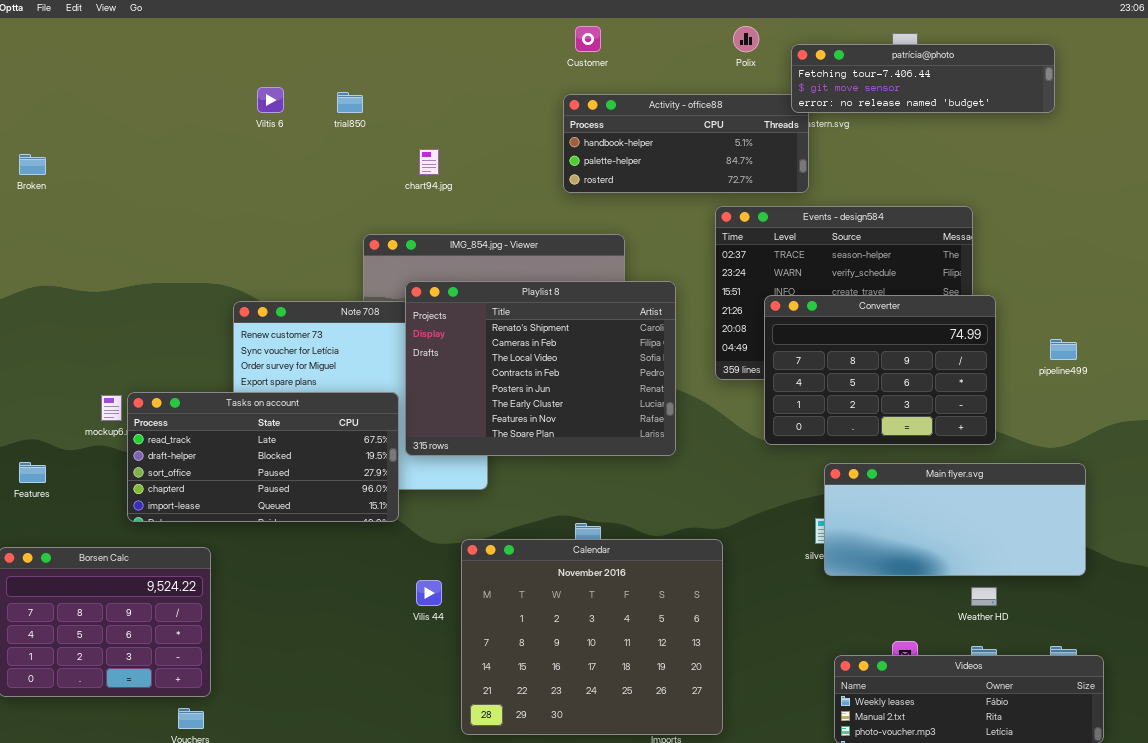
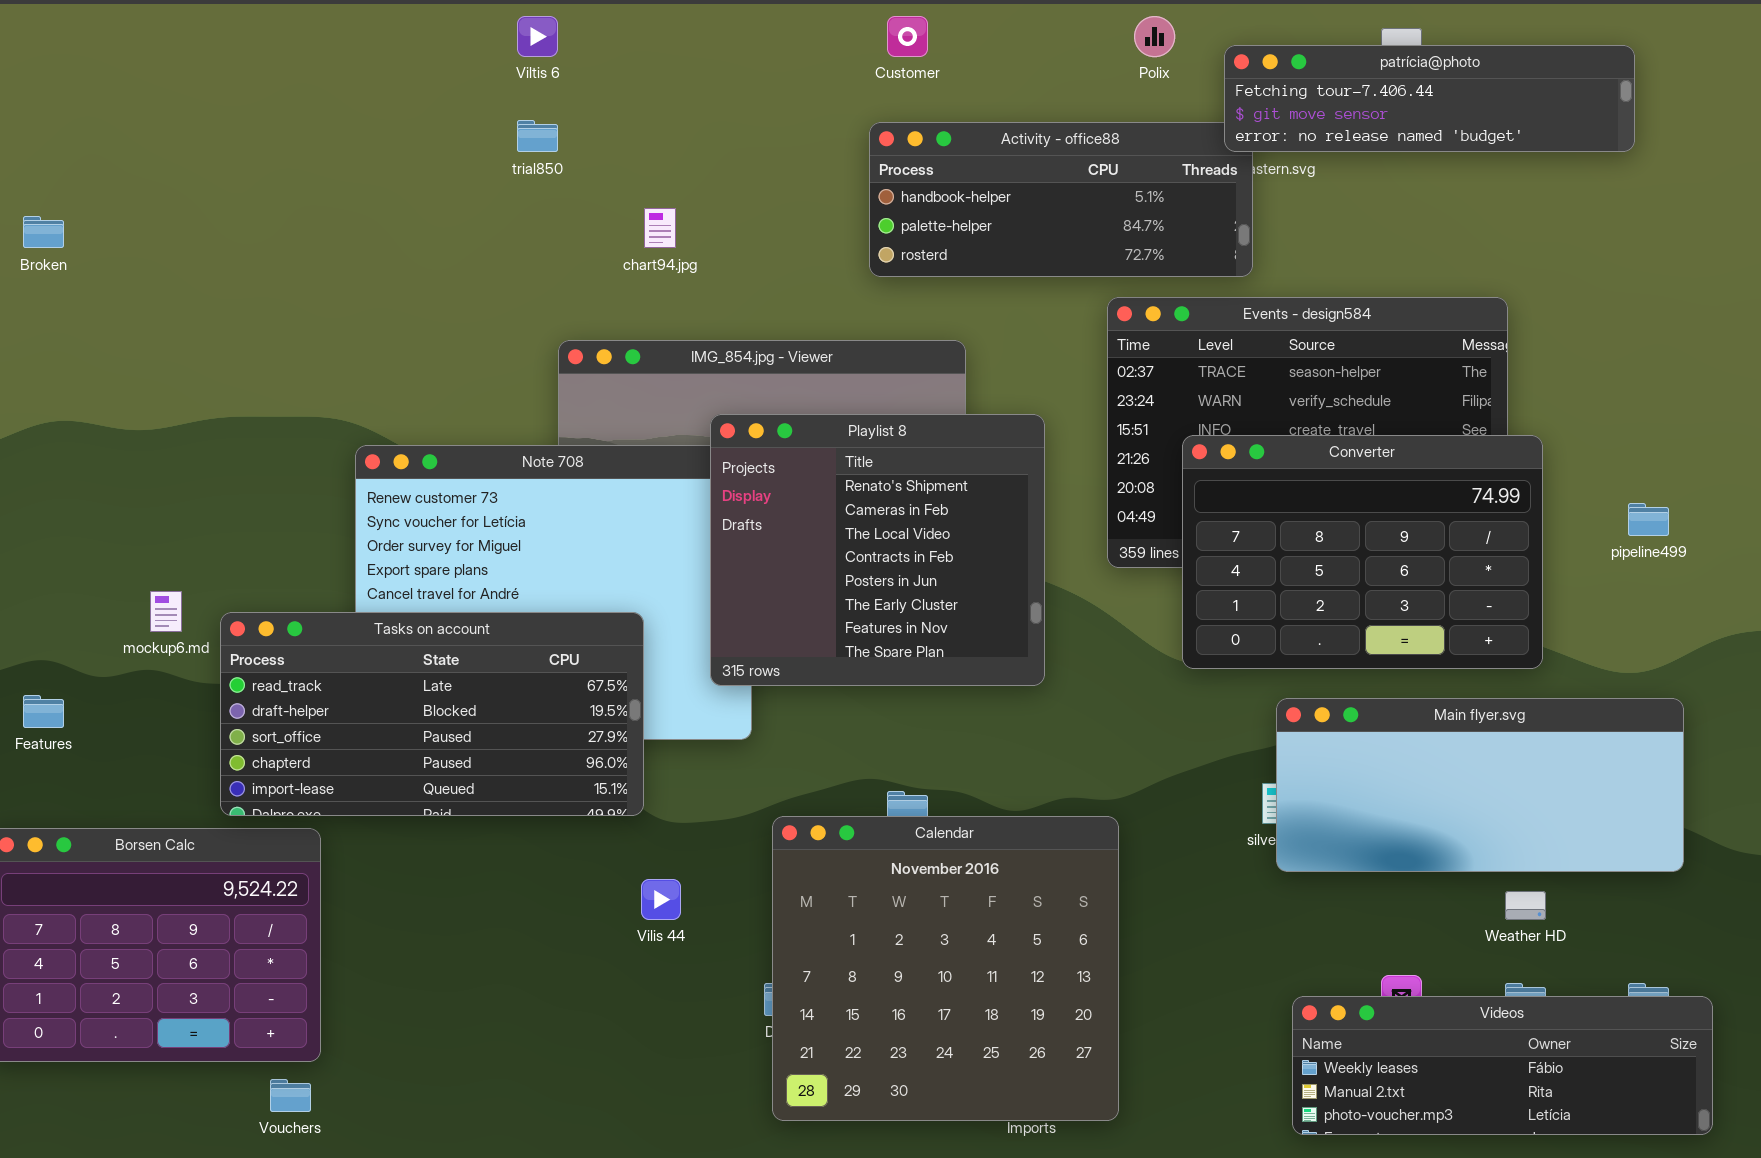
Viltis 6: [257,87,284,113] -> [517,16,558,57], moved
Playlist 8: [405,281,676,456] -> [710,414,1045,686], resized
Tasks on account: [127,392,399,522] -> [220,612,644,816], moved
Calendar: [461,539,723,735] -> [772,816,1119,1121], resized

